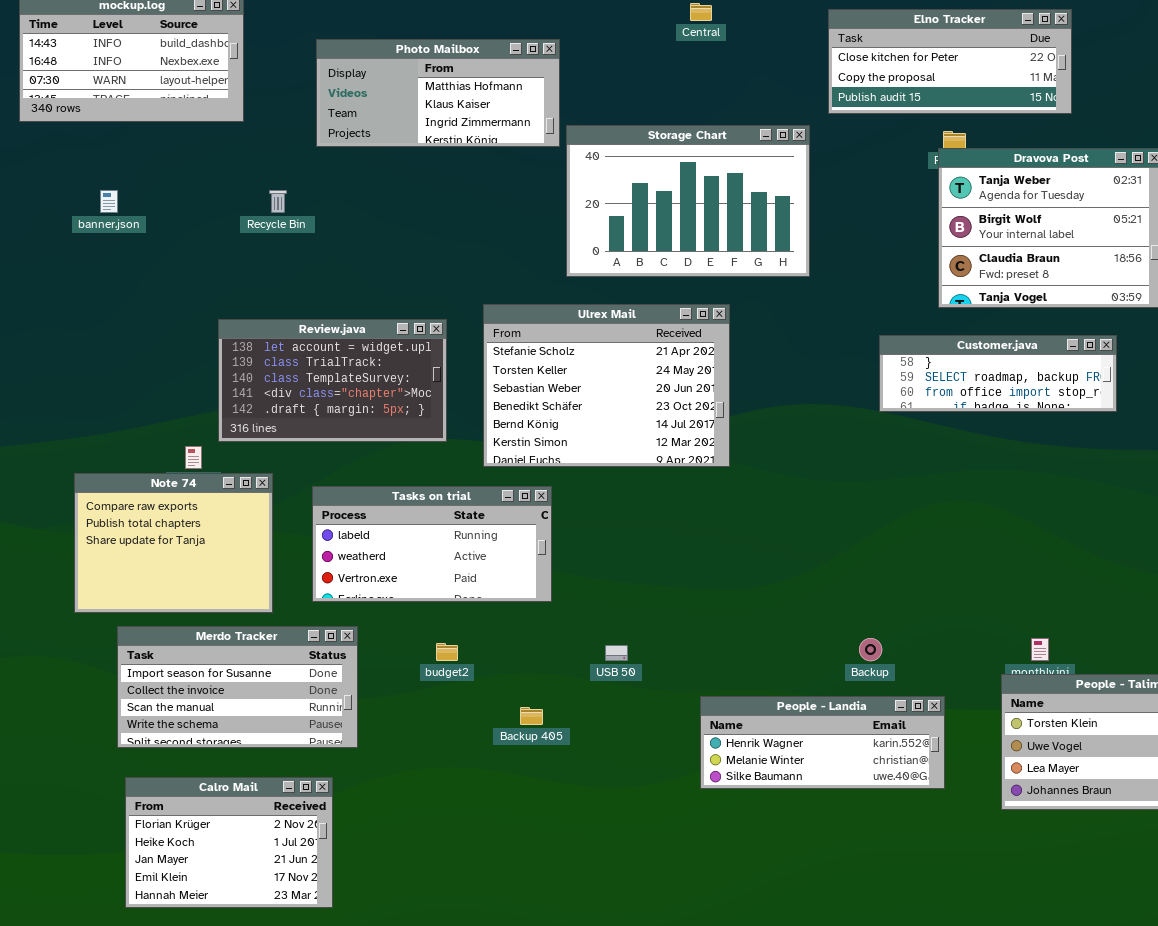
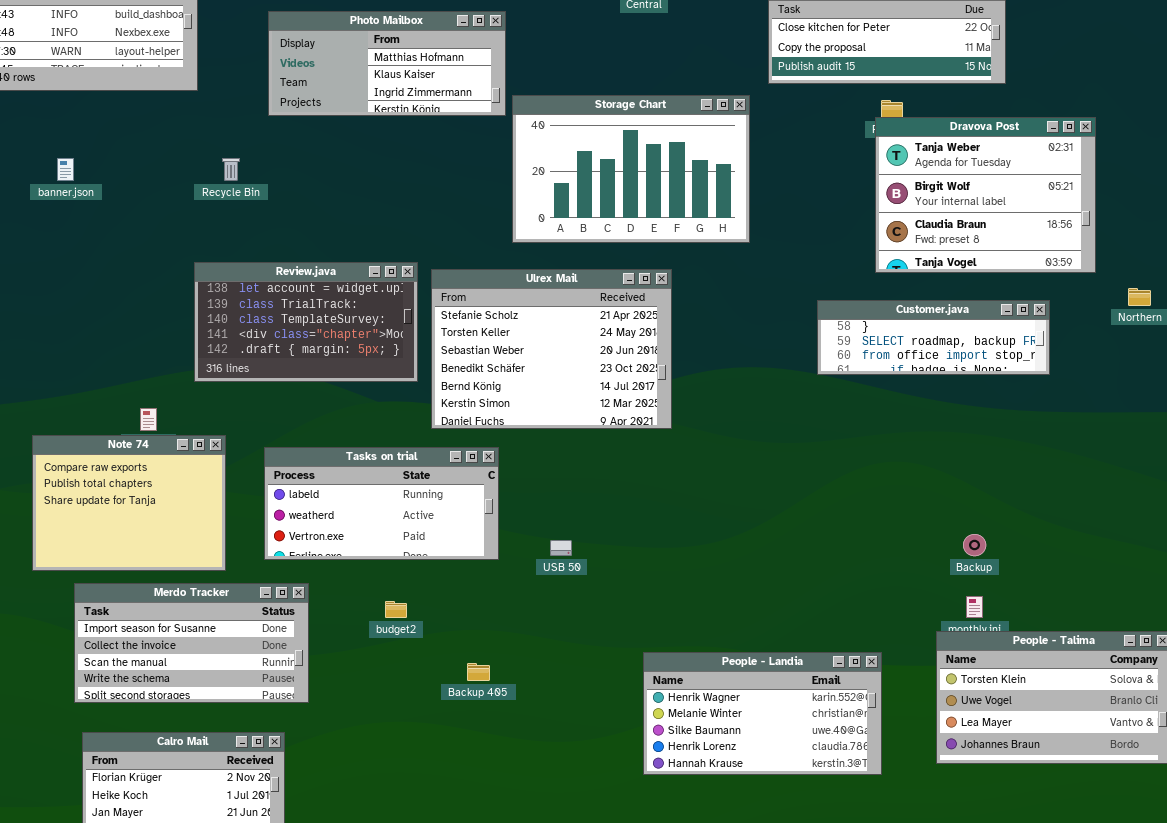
Review.java: [218,319,447,442] -> [194,262,418,382], moved
Backup: [859,638,882,661] -> [963,534,986,556], moved
USB 50: [605,645,628,661] -> [550,540,572,556], moved
People - Landia: [700,696,945,789] -> [643,652,882,775], resized

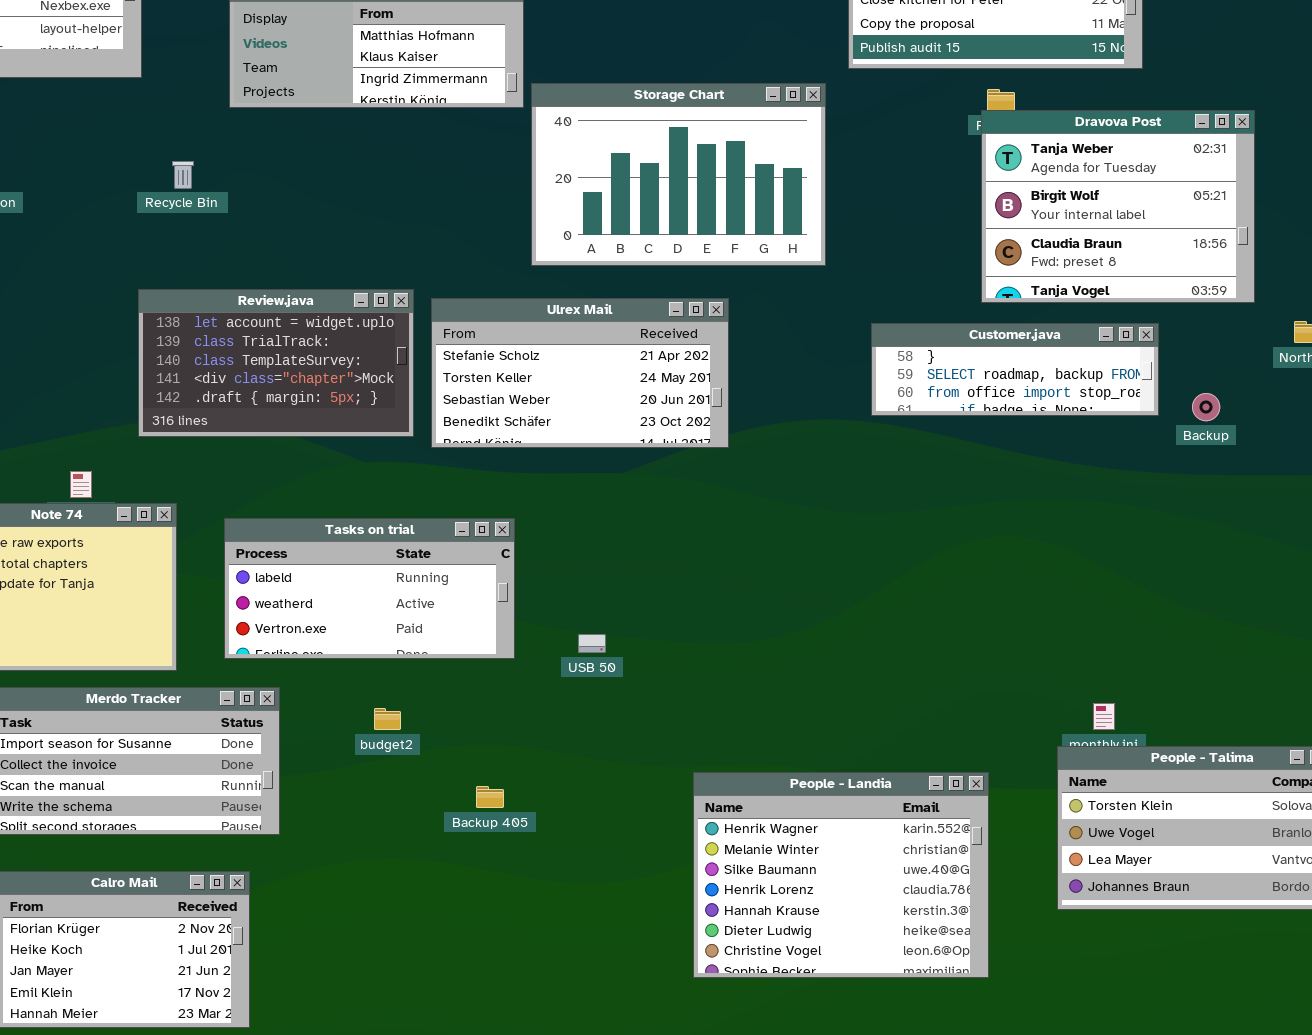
Ulrex Mail: [431,269,672,429] -> [431,298,729,448], resized
Customer.java: [817,300,1050,375] -> [871,323,1159,416], moved
Backup: [963,534,986,556] -> [1192,393,1220,421], moved
People - Landia: [643,652,882,775] -> [693,772,989,978], resized

